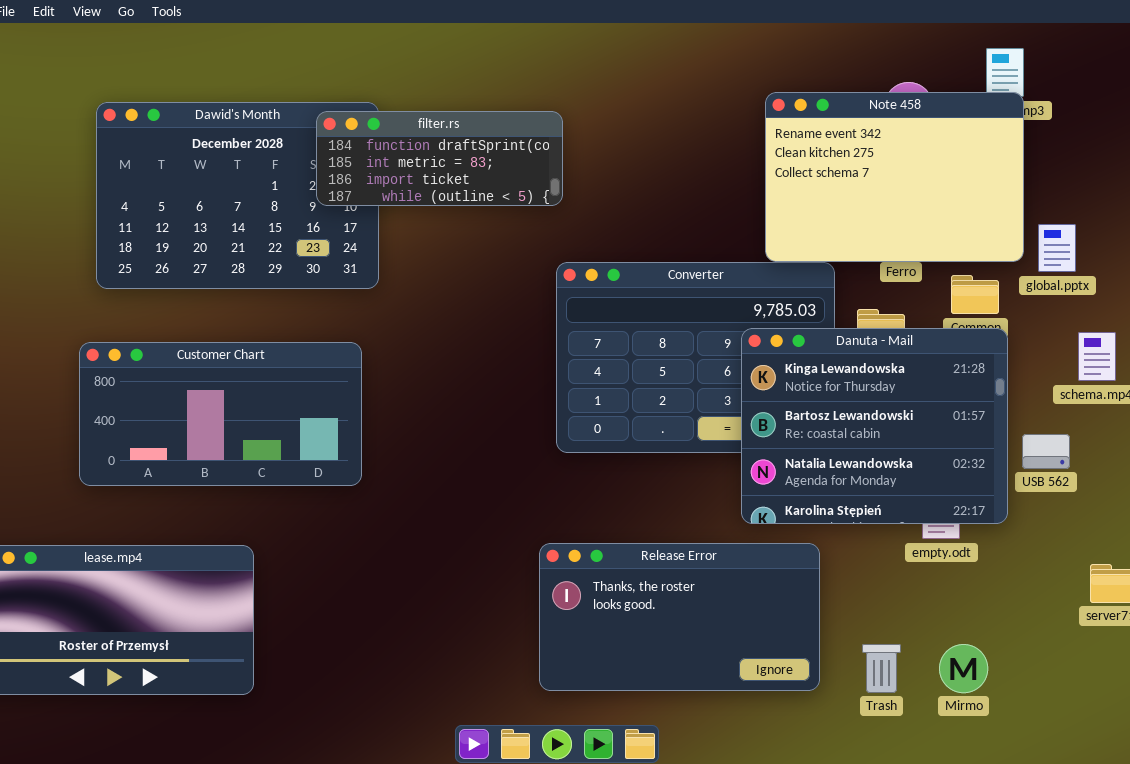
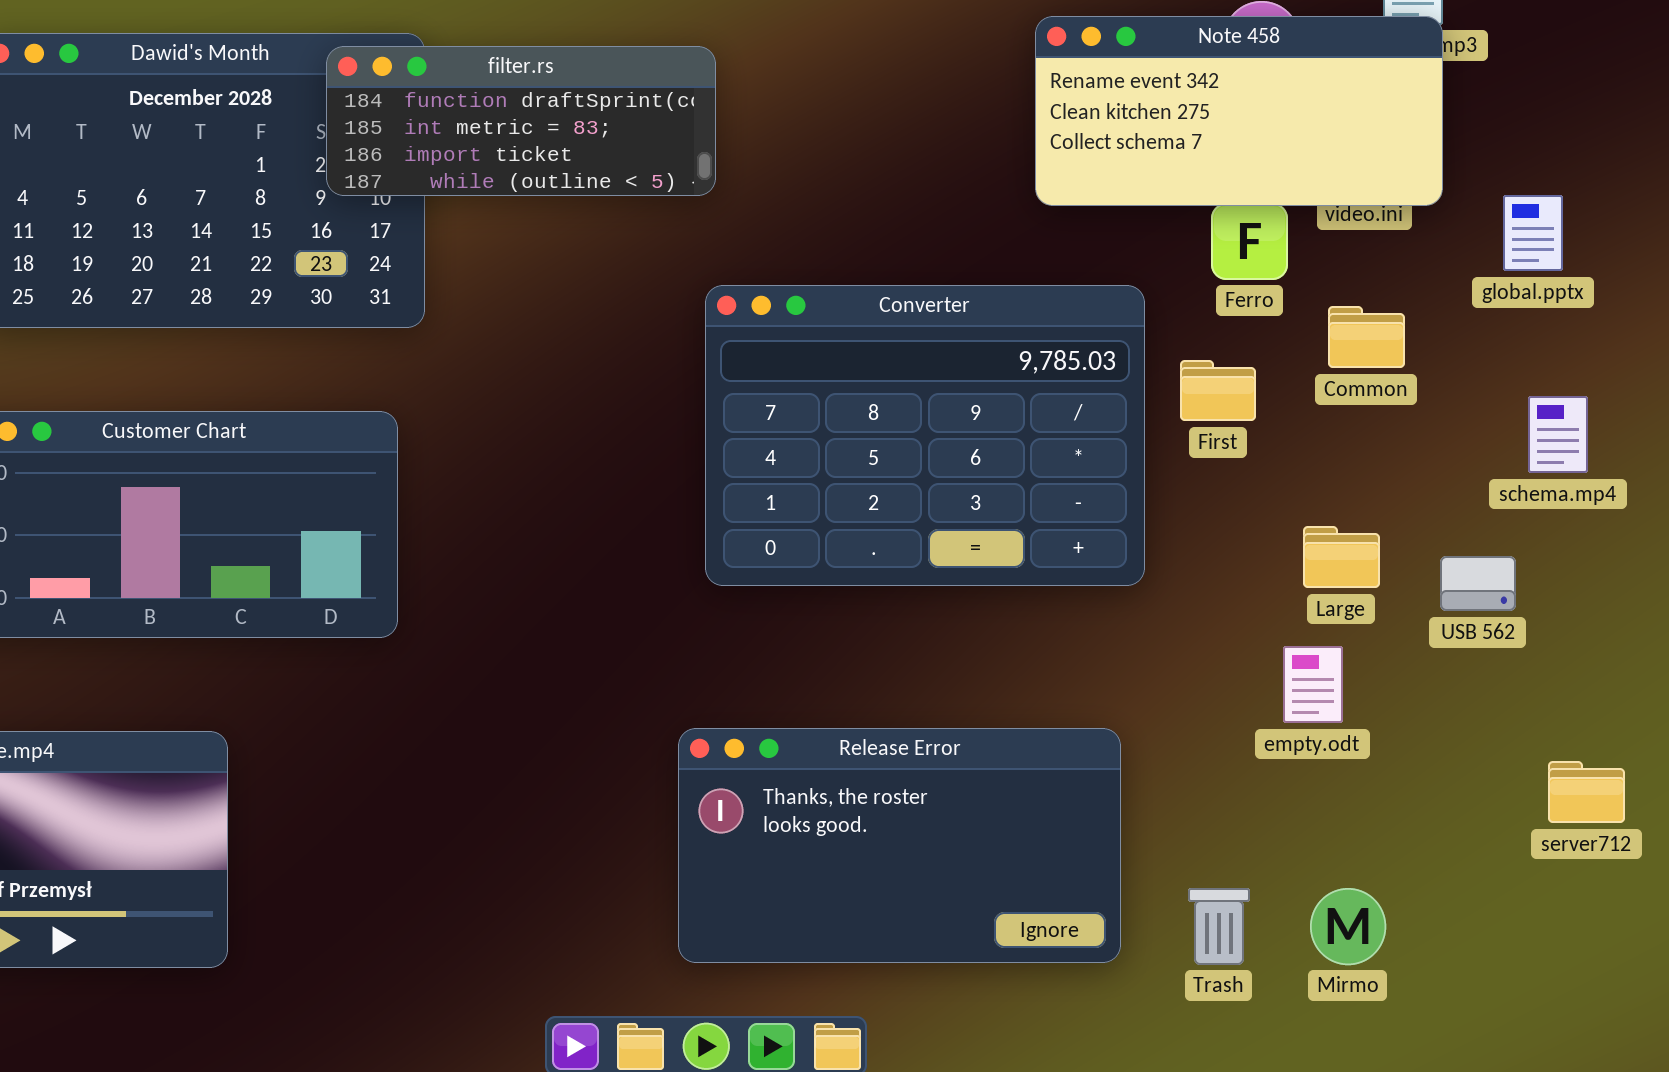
Note 458: [765,92,1024,262] -> [1035,16,1443,206], resized
global.pptx: [1038,224,1076,272] -> [1503,195,1563,271], moved
Danuta - Mail: [741,328,1008,524] -> none, closed

